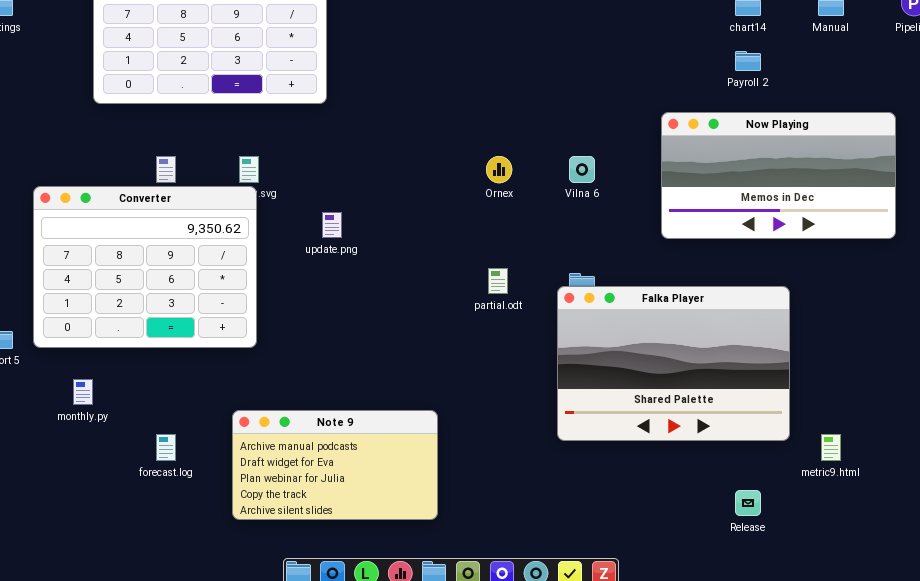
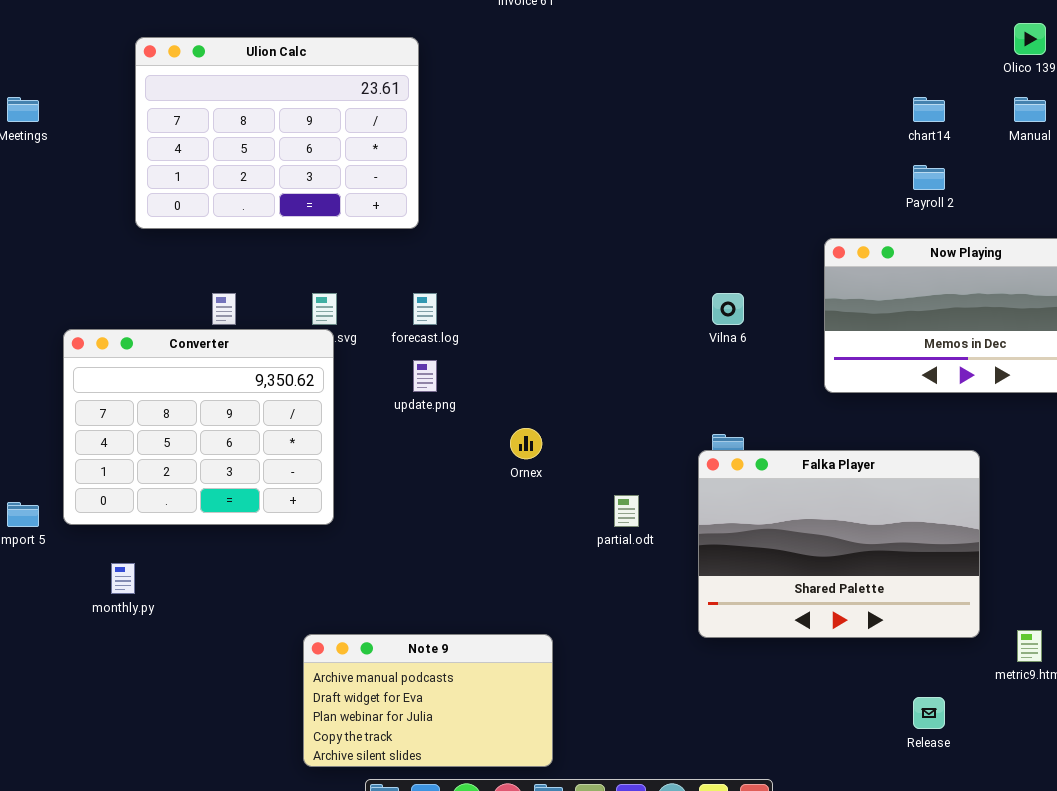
Ornex: [486,156,512,183] -> [510,428,542,459], moved
partial.odt: [488,268,508,294] -> [614,495,639,527], moved
Note 9: [232,410,438,520] -> [303,634,553,767], moved
forecast.log: [156,434,176,461] -> [413,293,437,325], moved

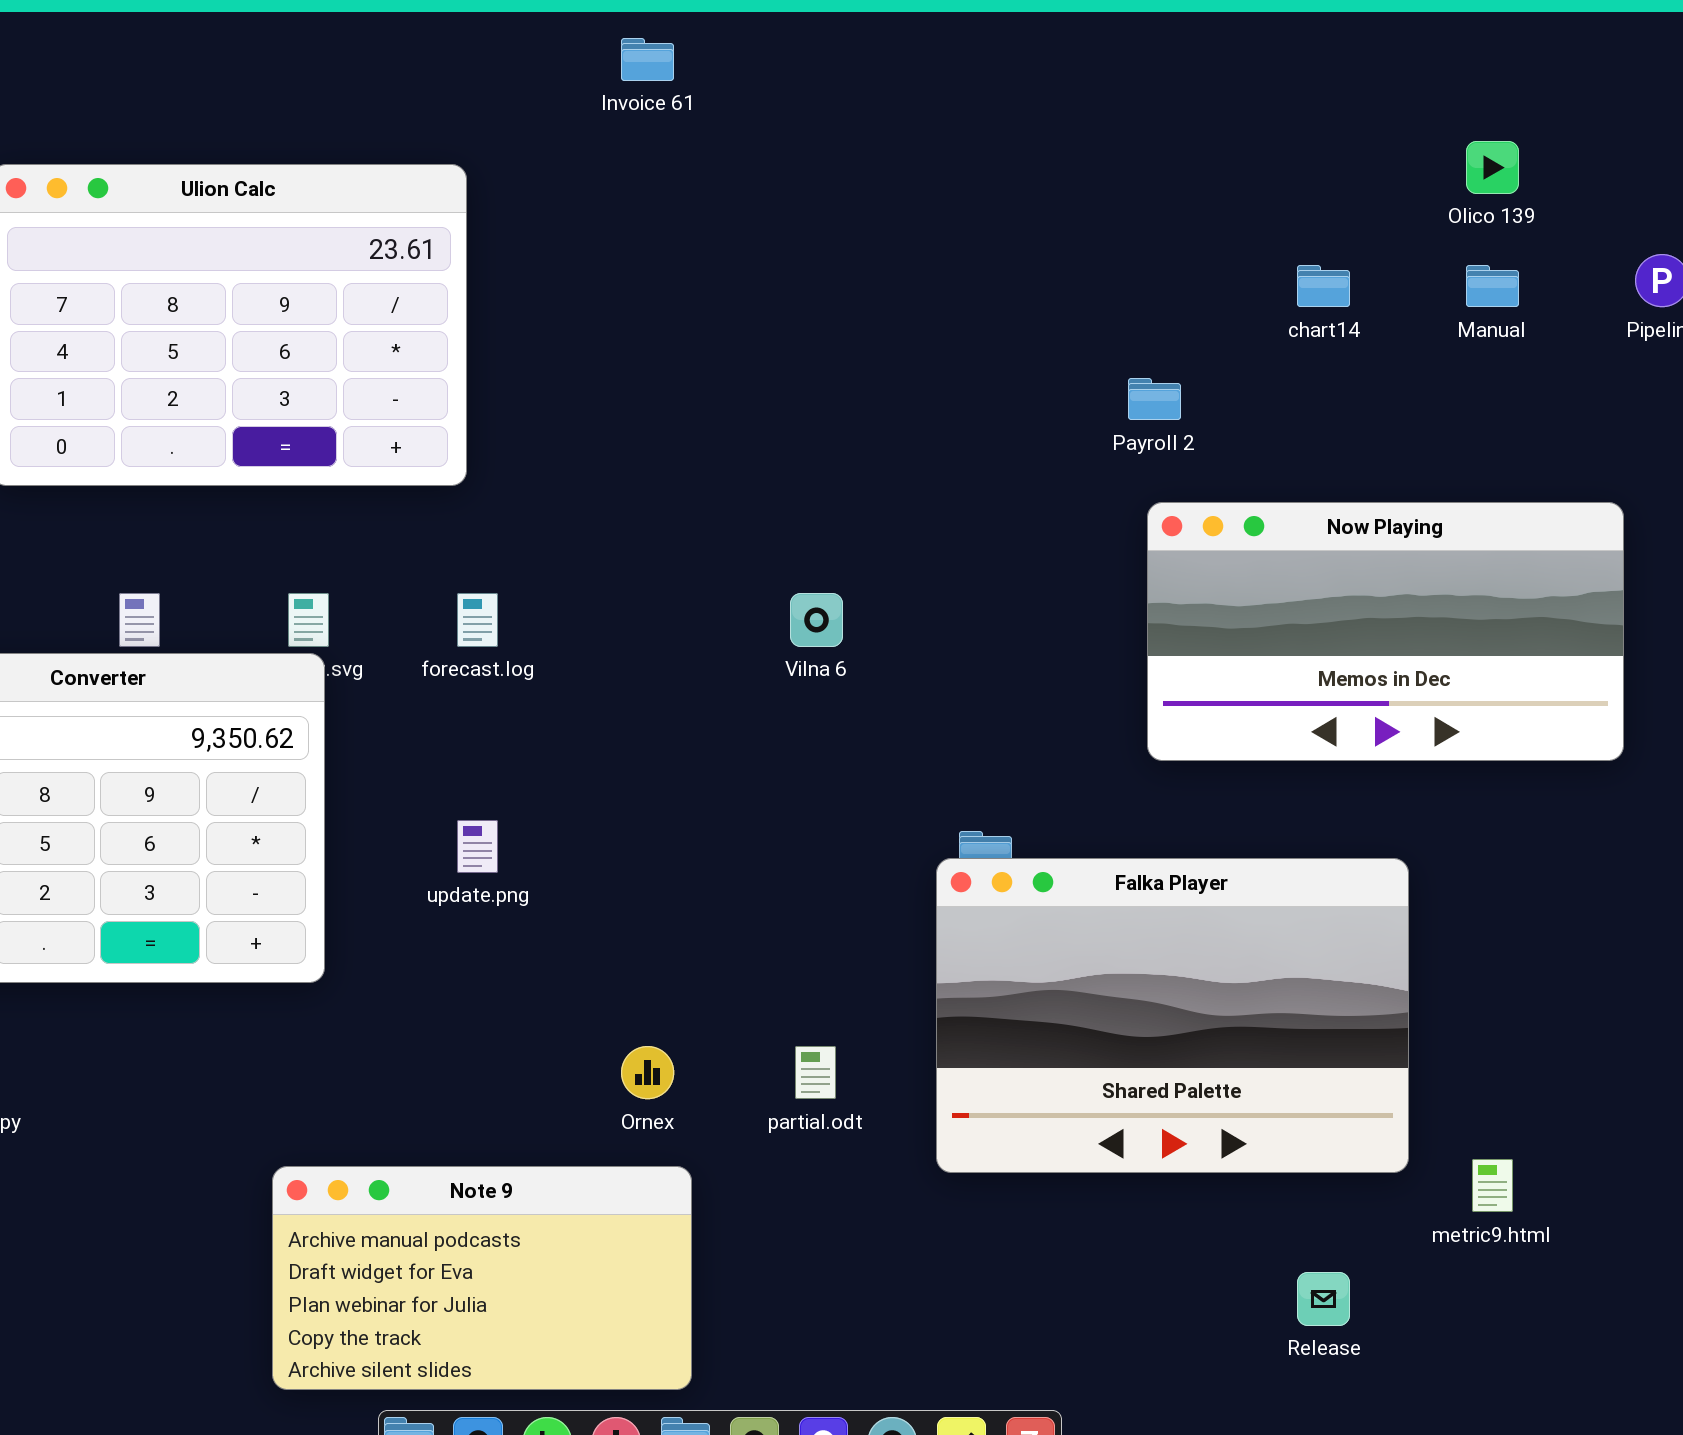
Payroll 2: [913,165,945,190] -> [1128,378,1181,420], moved
Vilna 6: [712,293,744,325] -> [790,593,843,647], moved
update.png: [413,360,437,392] -> [457,820,498,873], moved
Ornex: [510,428,542,459] -> [621,1046,674,1099], moved
partial.odt: [614,495,639,527] -> [795,1046,836,1099], moved

